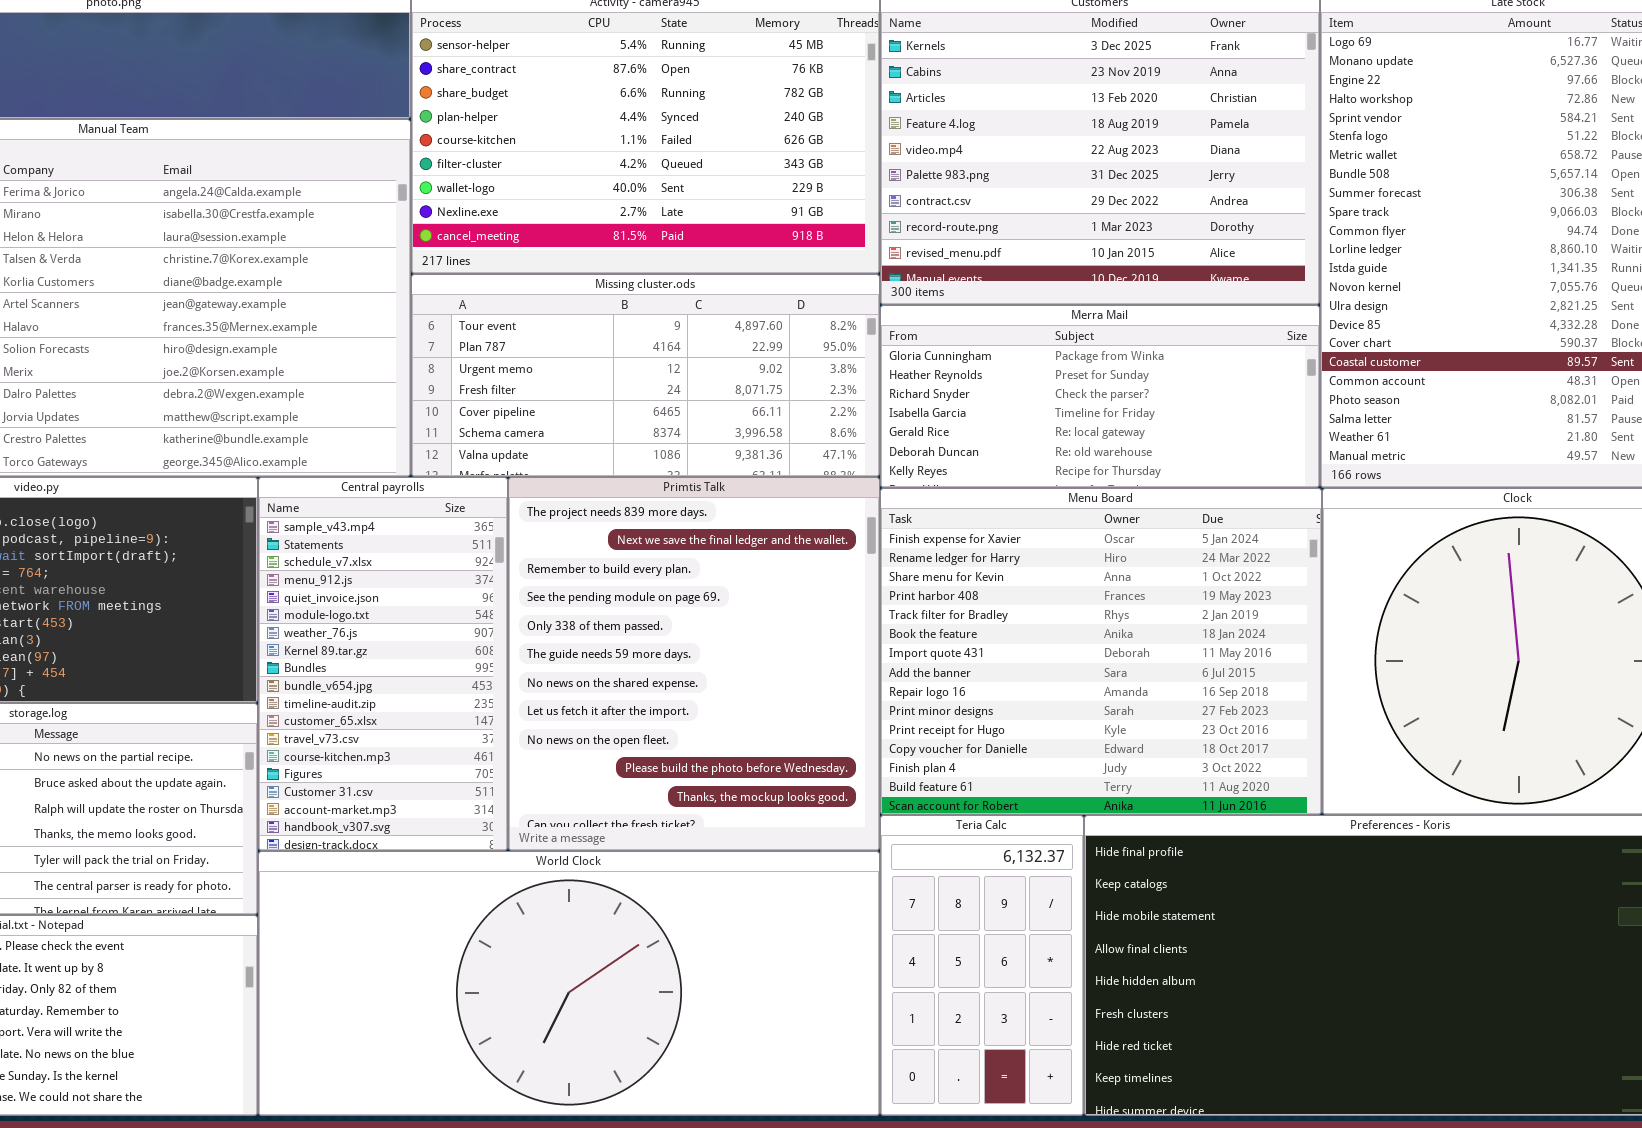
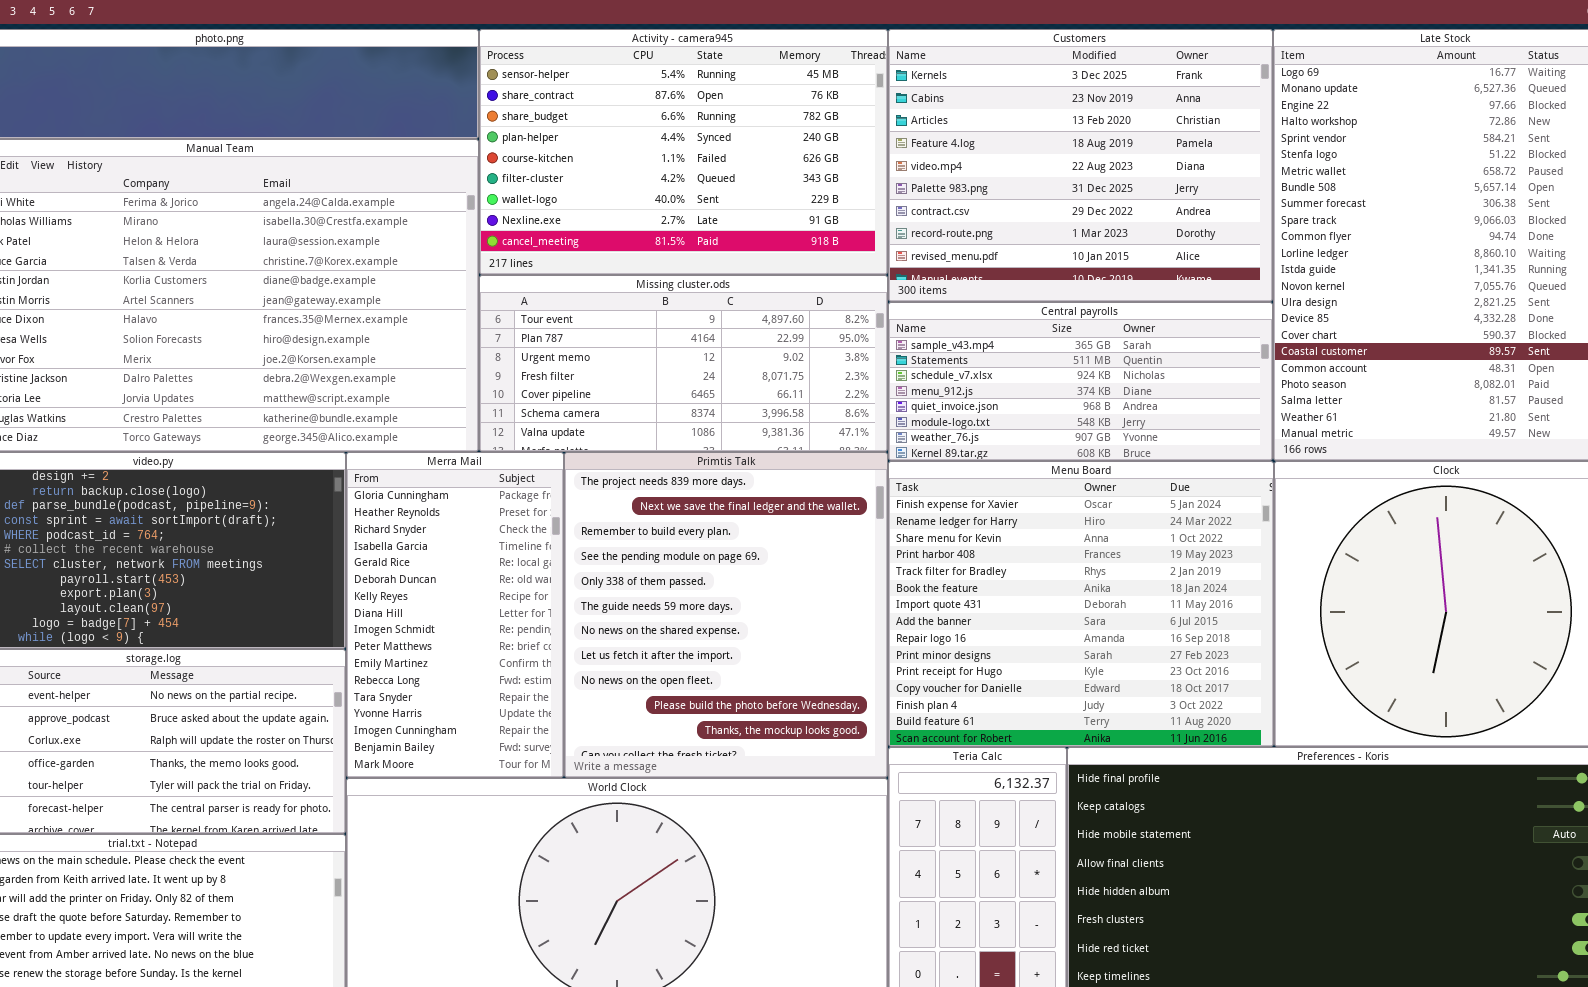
Merra Mail: [880,305,1320,488] -> [346,452,564,778], moved, resized
Central payrolls: [258,477,508,851] -> [888,302,1273,461], moved, resized

